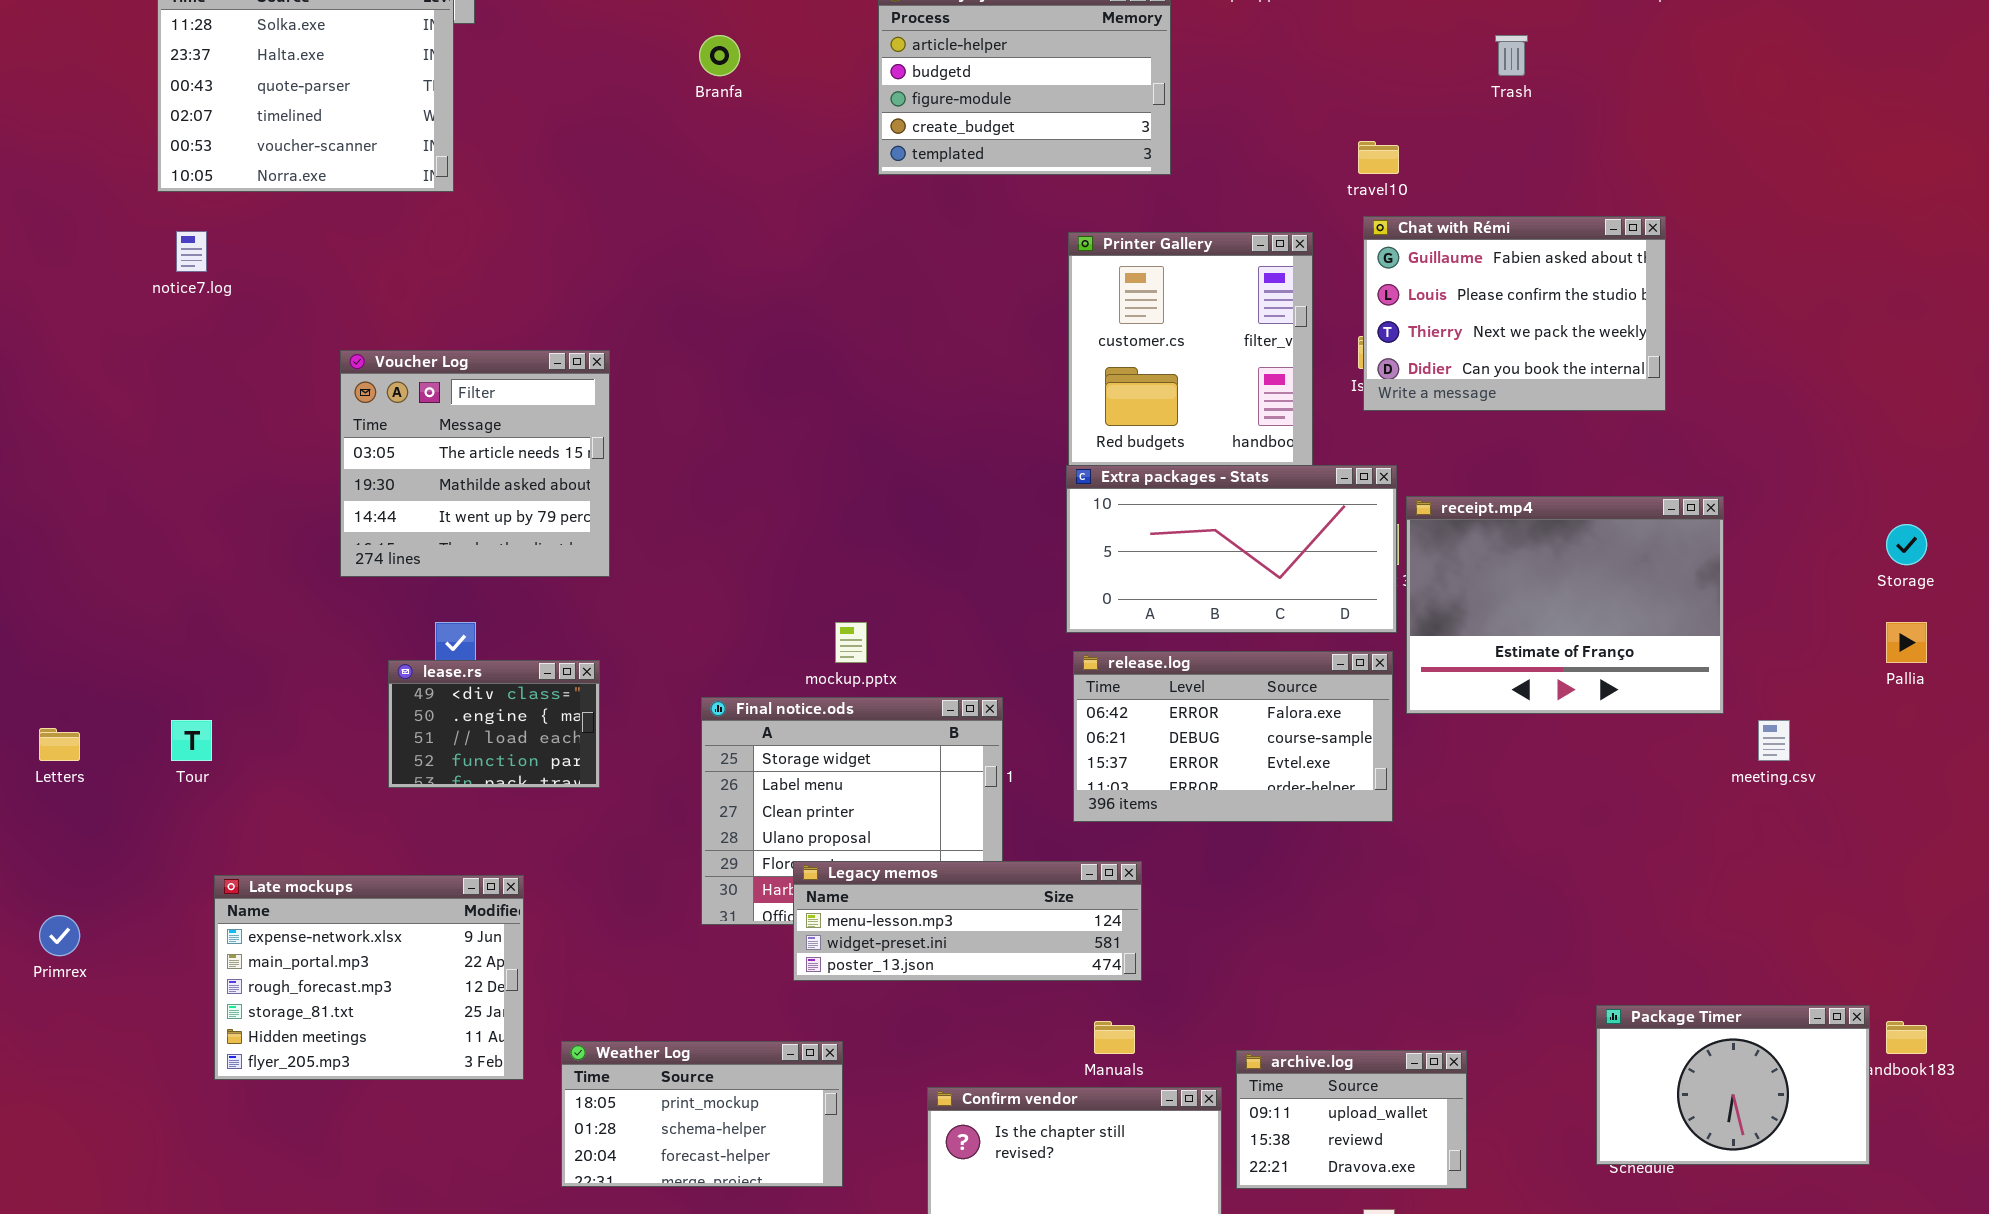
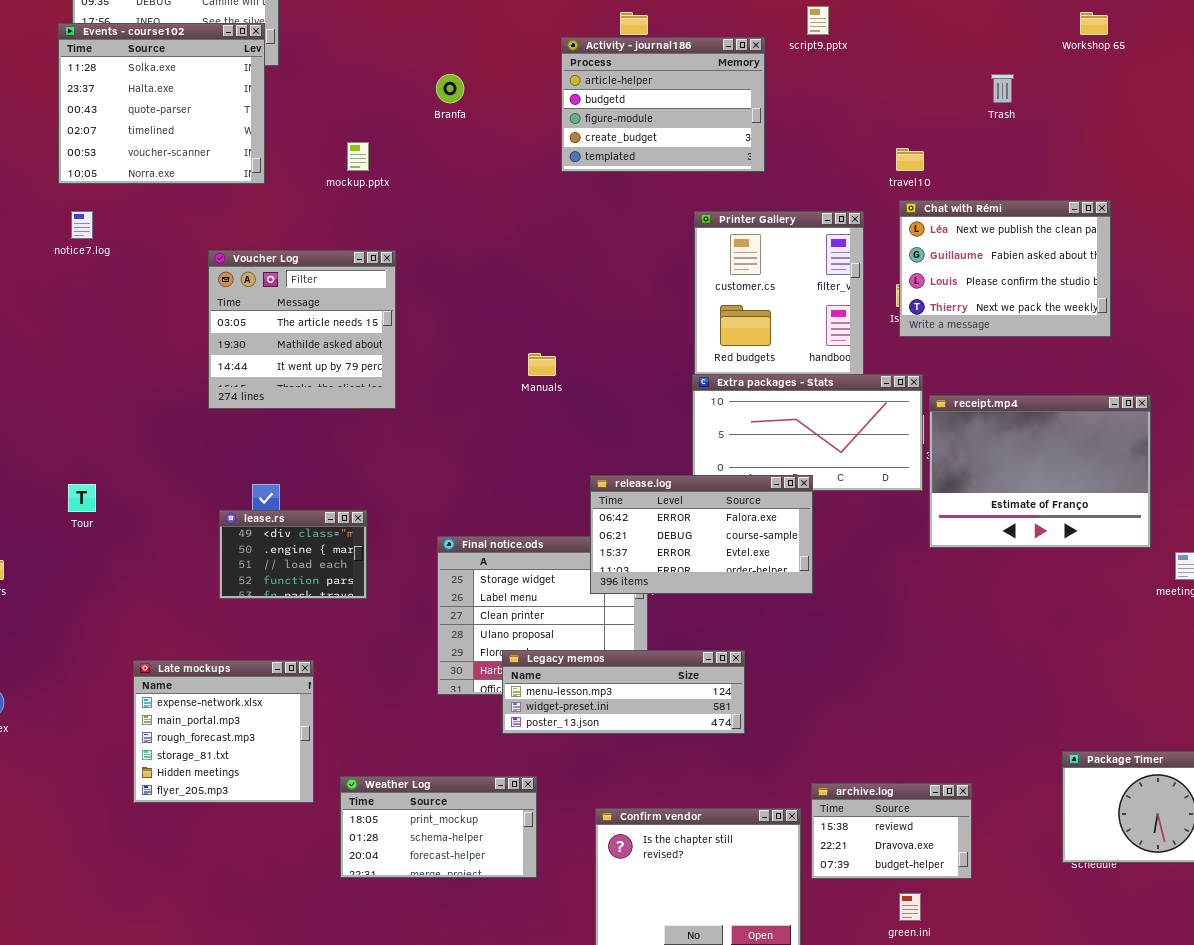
Chat with Rémi: [1363,216,1666,411] -> [899,200,1111,337], scrolled up 1 row
Voucher Log: [340,350,610,577] -> [208,250,396,409], moved
mockup.pptx: [835,622,867,663] -> [347,142,369,171], moved
release.log: [1073,651,1393,822] -> [590,475,813,594], moved
Tour: [171,720,212,761] -> [68,484,96,512], moved
Late mockups: [214,875,524,1080] -> [133,660,314,803], resized
Manuals: [1094,1021,1135,1054] -> [528,353,556,376], moved
archive.log: [1236,1050,1467,1189] -> [811,783,972,879], scrolled down 1 row

